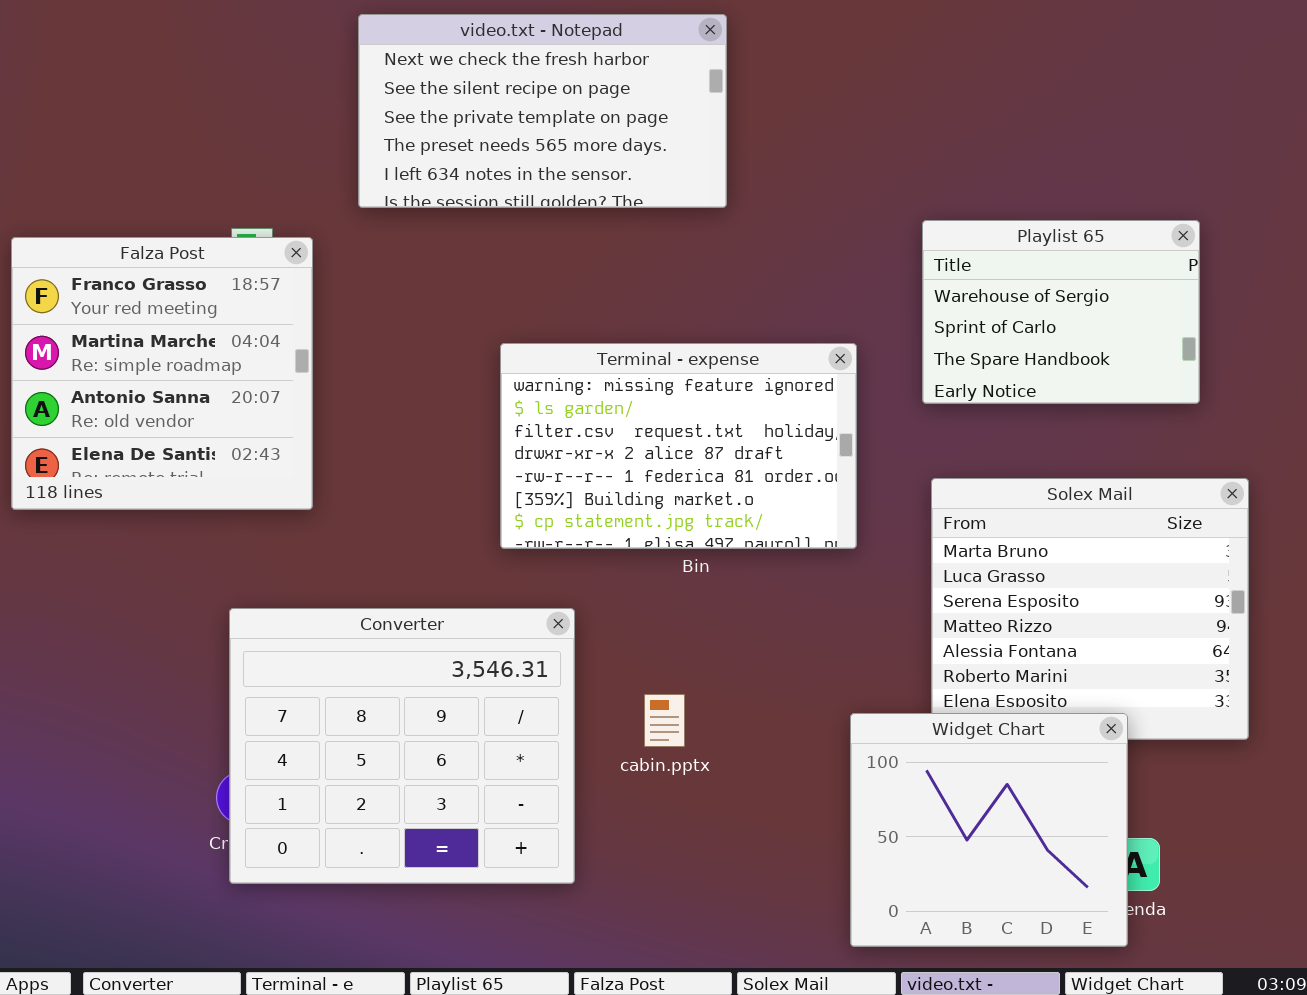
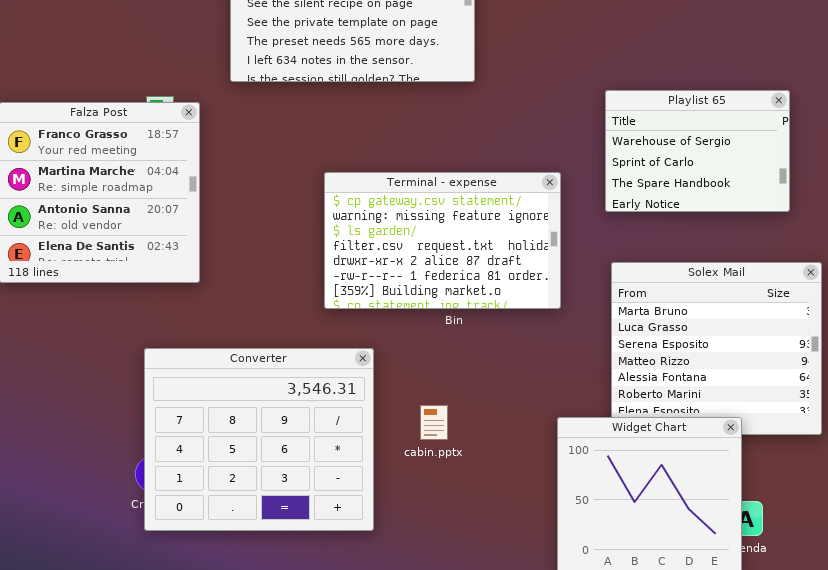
Terminal - expense: [500,343,857,549] -> [324,172,561,309], scrolled up 1 row

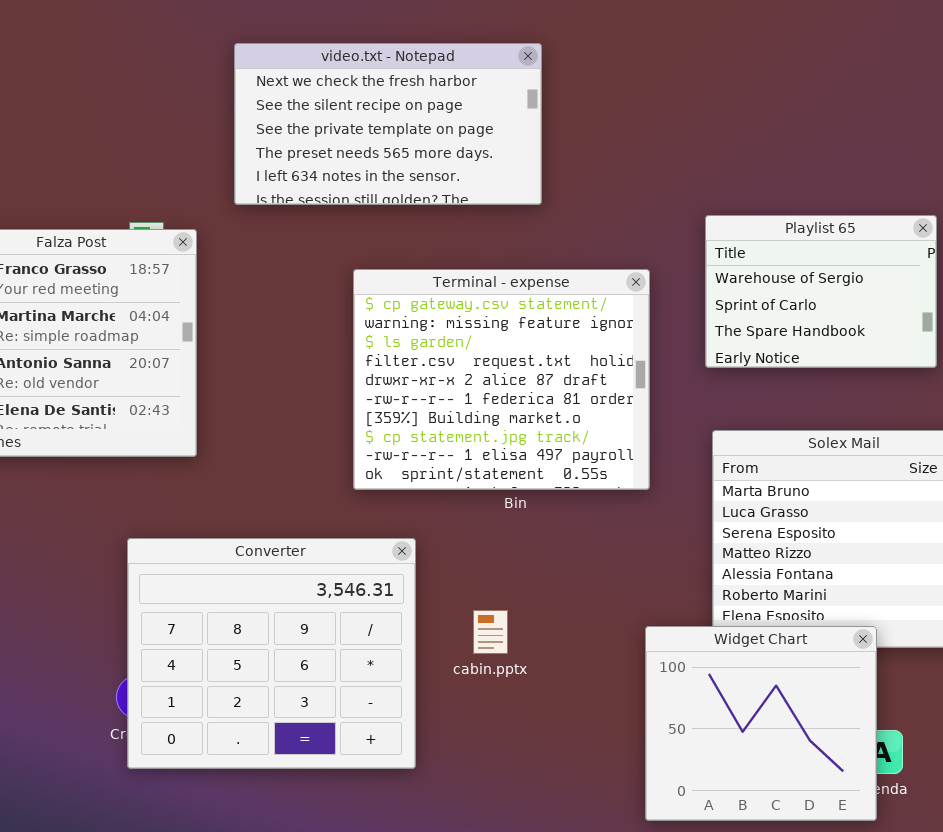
Terminal - expense: [324,172,561,309] -> [353,269,650,490], resized

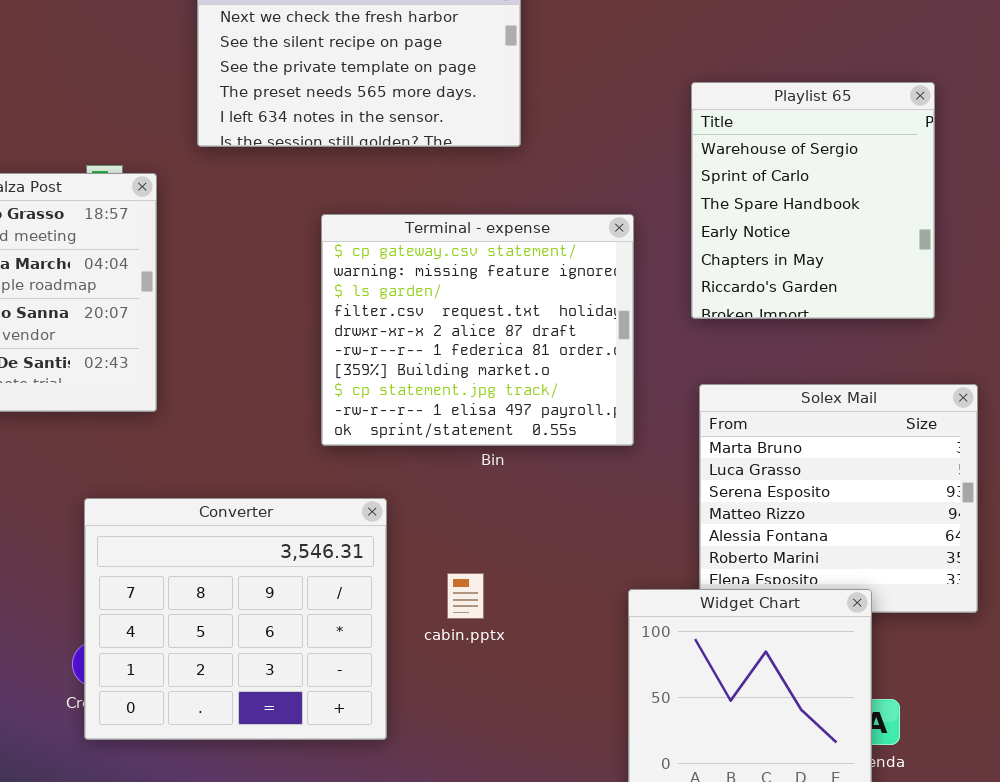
Playlist 65: [705,215,937,368] -> [691,82,935,319], resized

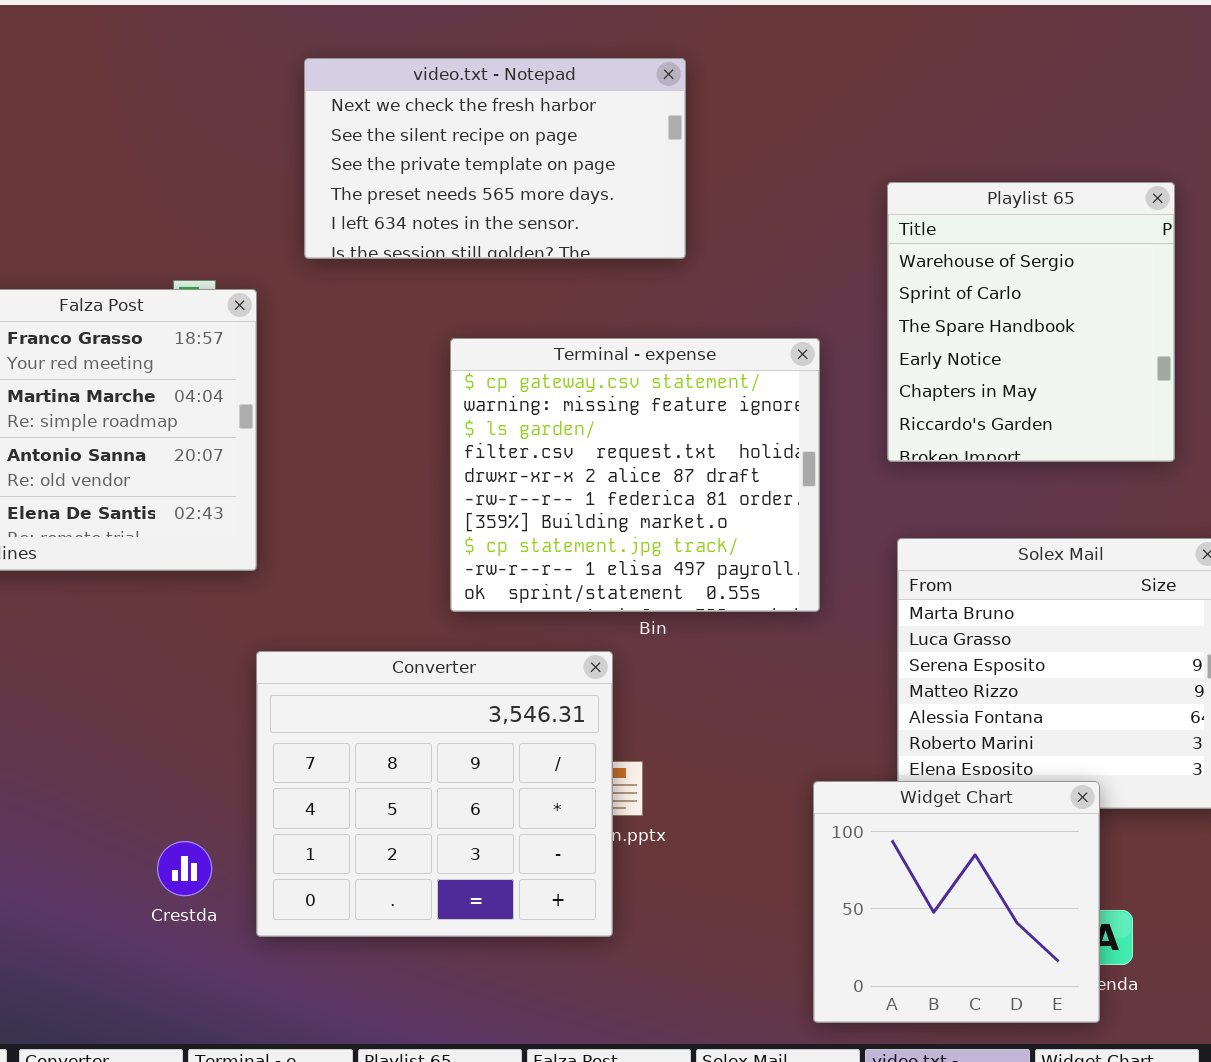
Converter: [84,498,387,740] -> [256,651,613,937], moved

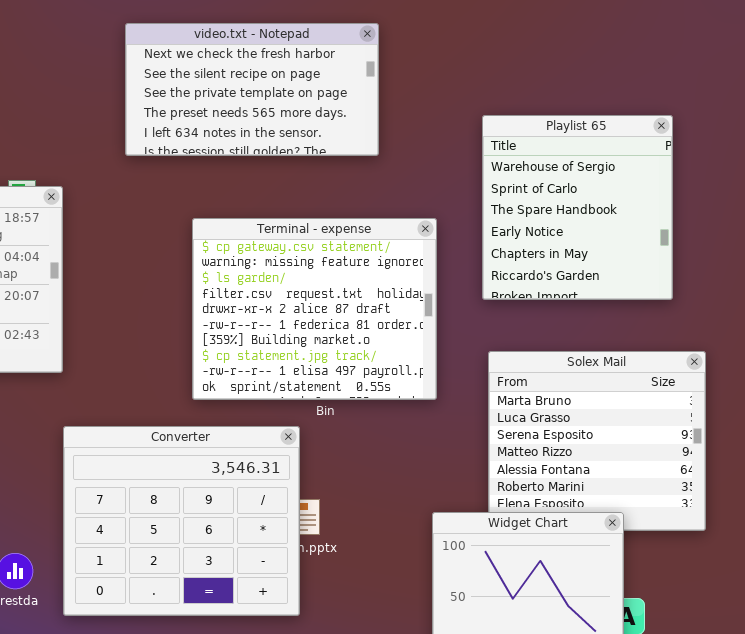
video.txt - Notepad: [304,58,686,259] -> [125,23,379,156], moved

